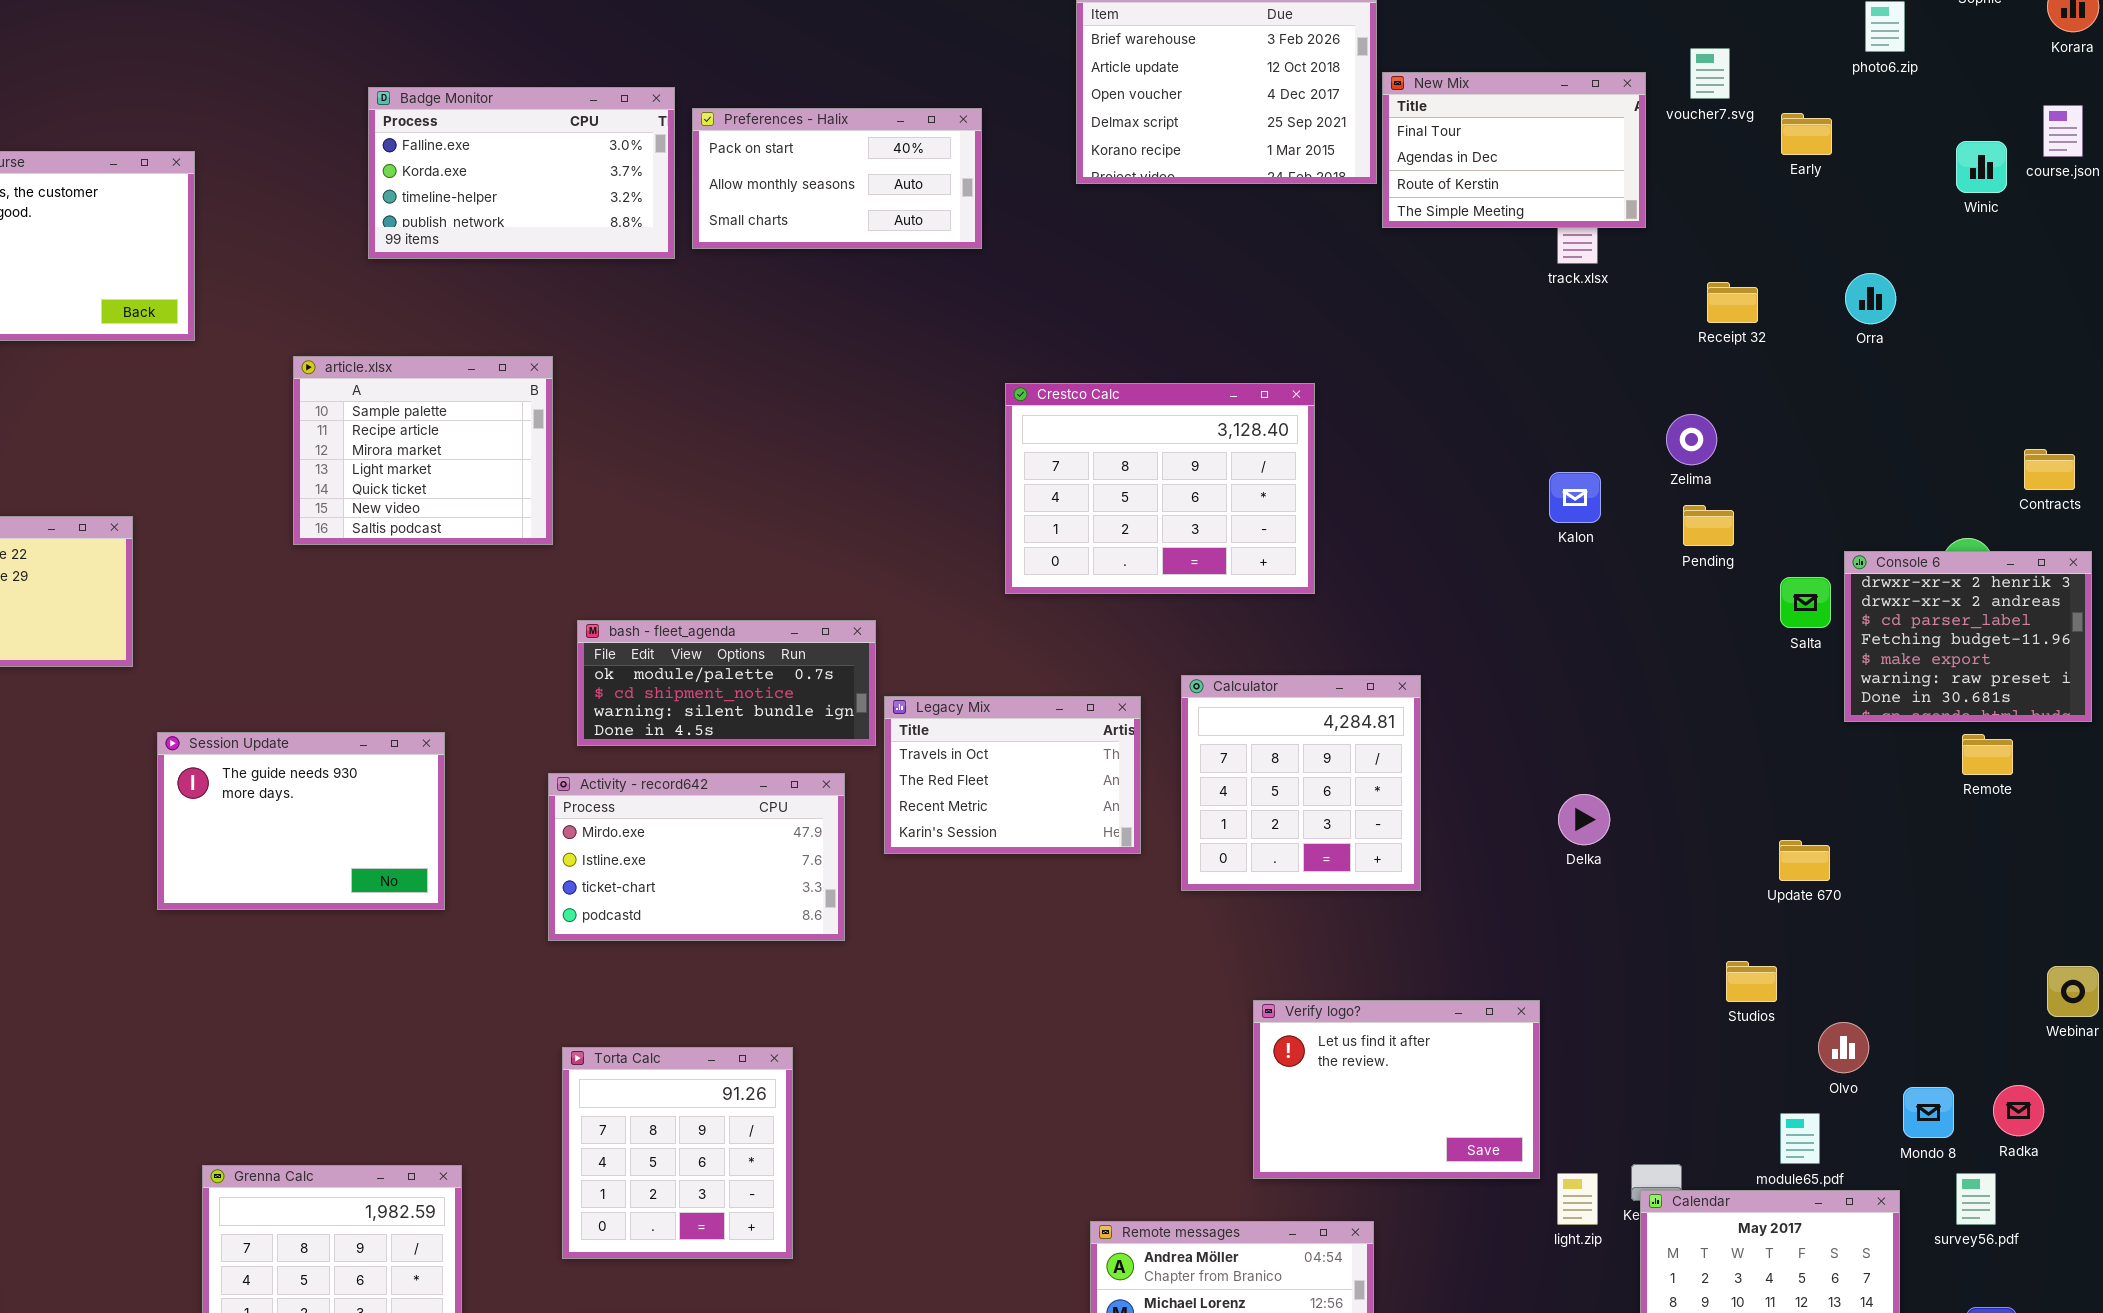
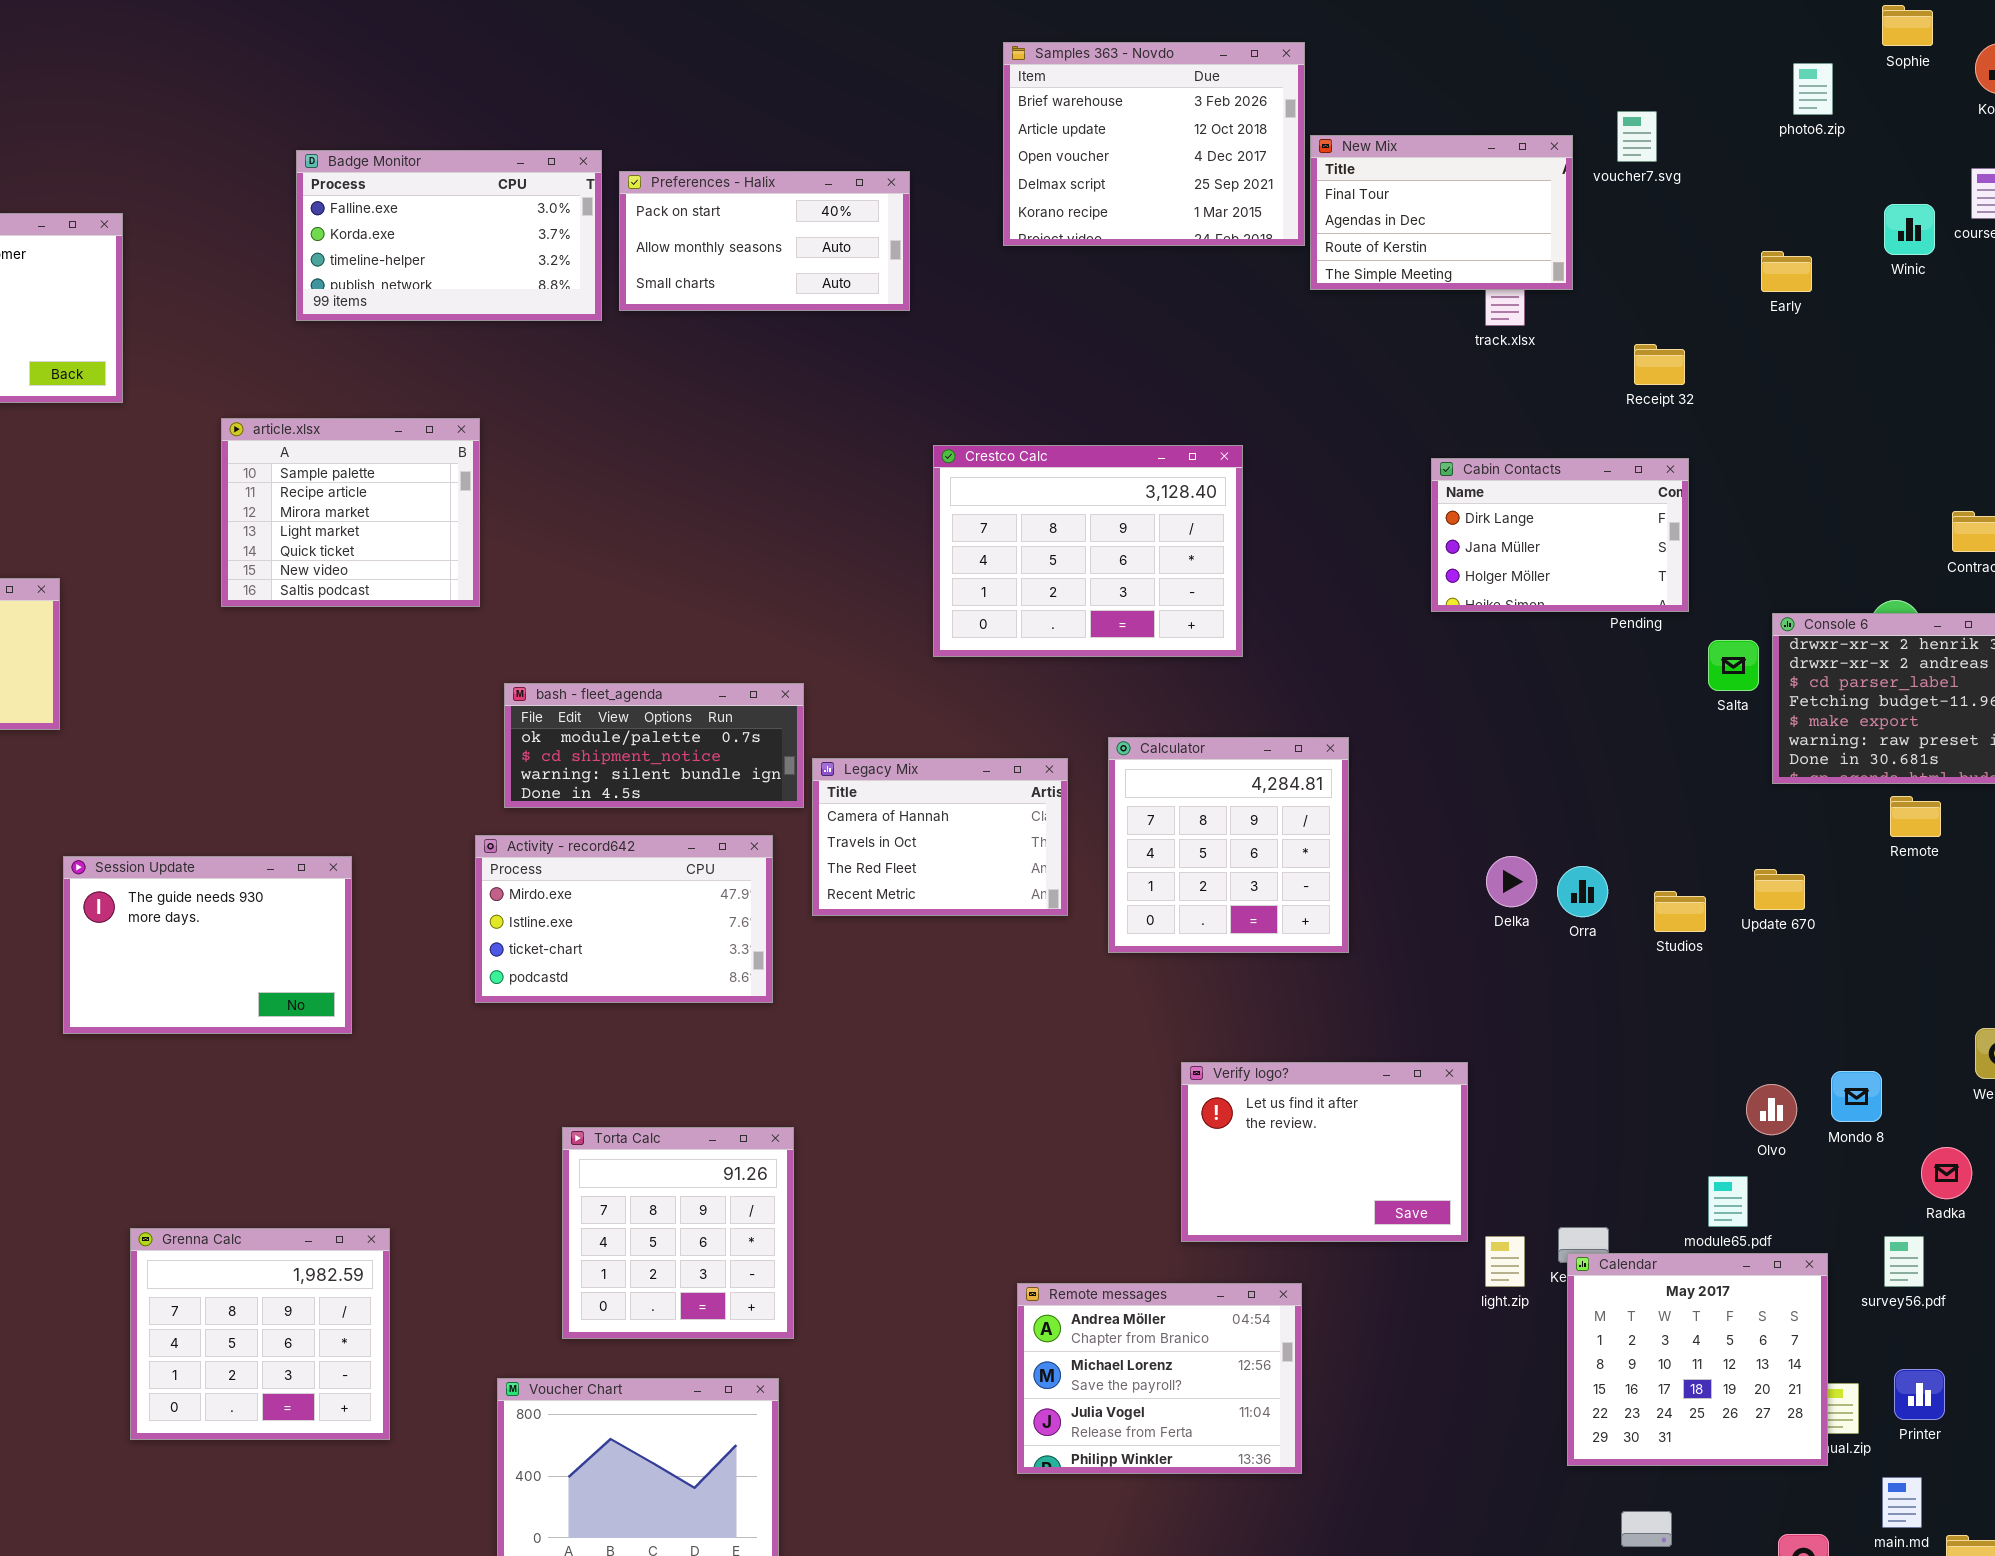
Early: [1781,113,1832,155] -> [1761,251,1812,292], moved
Orra: [1845,273,1896,324] -> [1557,866,1608,917], moved
Cabin Contacts: none -> [1431,458,1689,612], opened
Legacy Mix: [884,696,1141,854] -> [812,758,1068,916], scrolled up 1 row
Session Update: [157,732,445,910] -> [63,856,352,1034], moved
Update 670: [1779,840,1830,881] -> [1754,869,1805,910], moved
Studios: [1726,961,1777,1002] -> [1654,891,1706,932], moved
Torta Calc: [562,1047,793,1259] -> [562,1127,794,1339], moved
Mondo 8: [1903,1087,1954,1138] -> [1831,1071,1882,1122], moved

